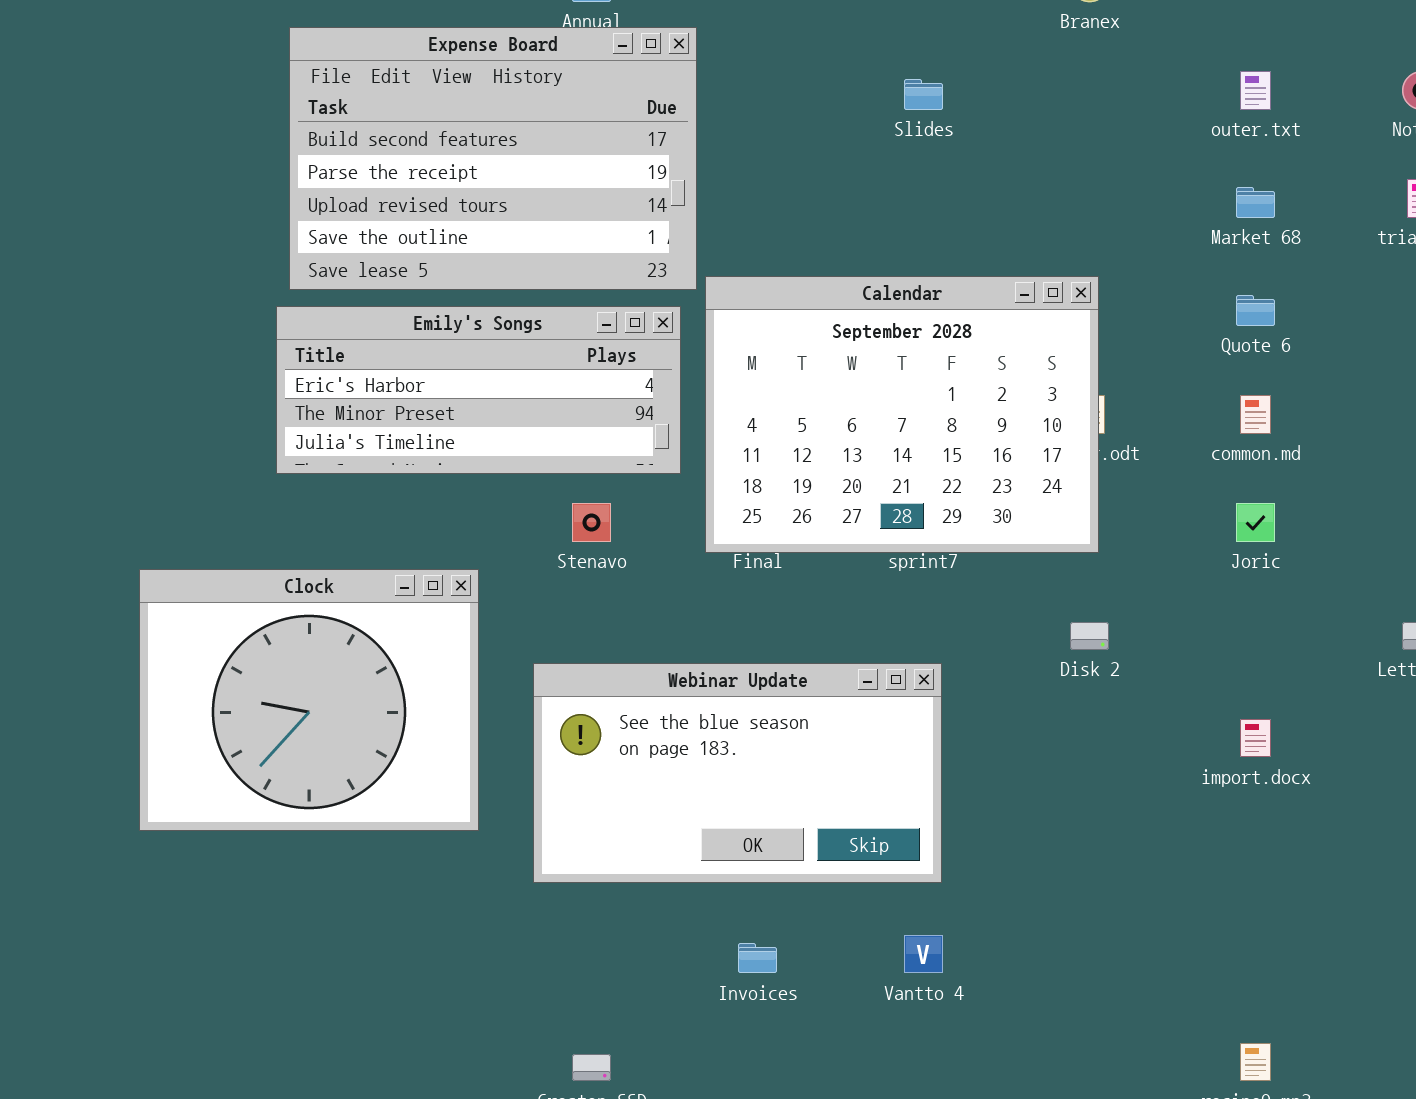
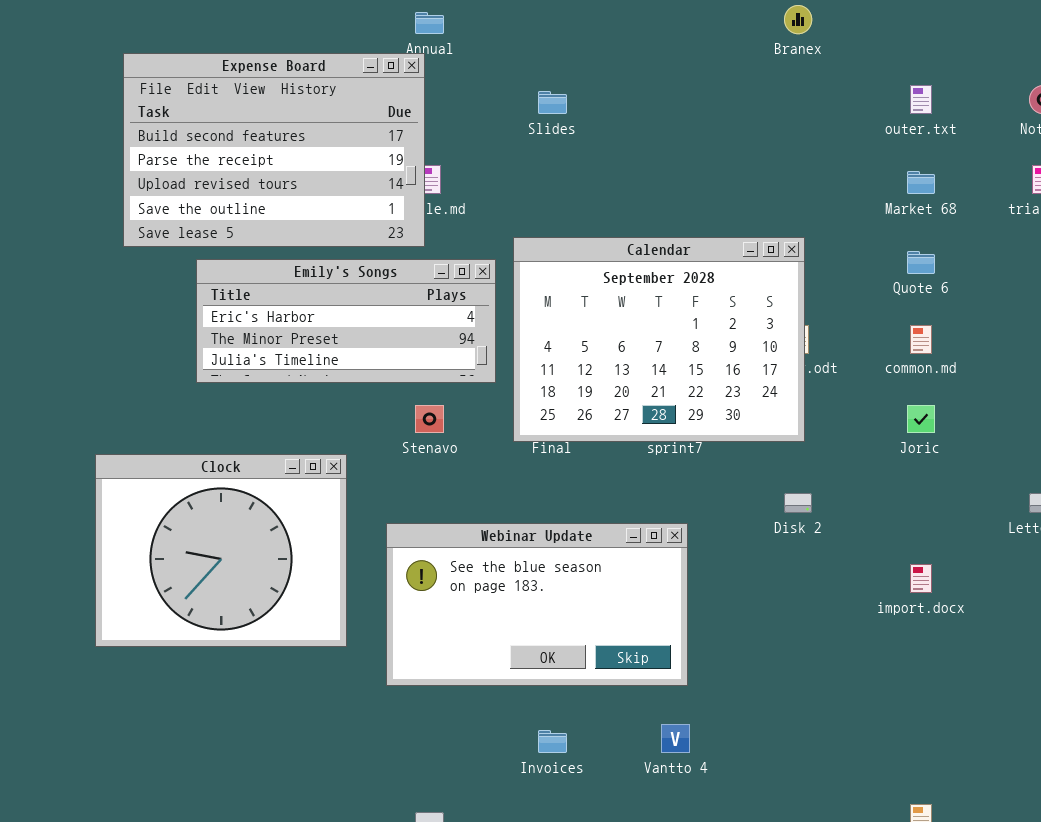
Expense Board: [289,27,697,290] -> [123,53,425,247], moved
Slides: [904,79,943,110] -> [538,91,567,114], moved

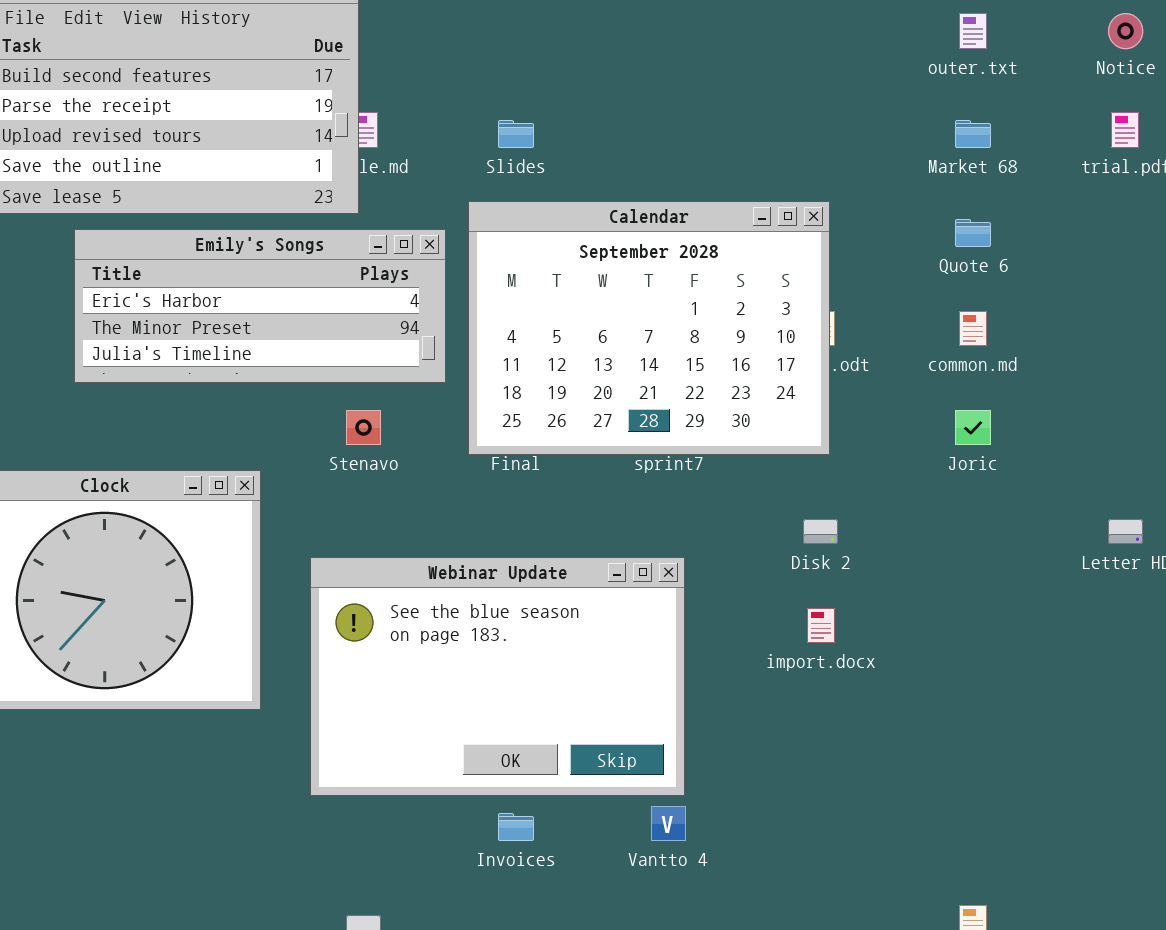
Slides: [538,91,567,114] -> [498,120,534,148], moved
Webinar Update: [386,523,688,686] -> [310,557,685,796], resized
import.docx: [910,564,932,593] -> [807,608,835,643], moved

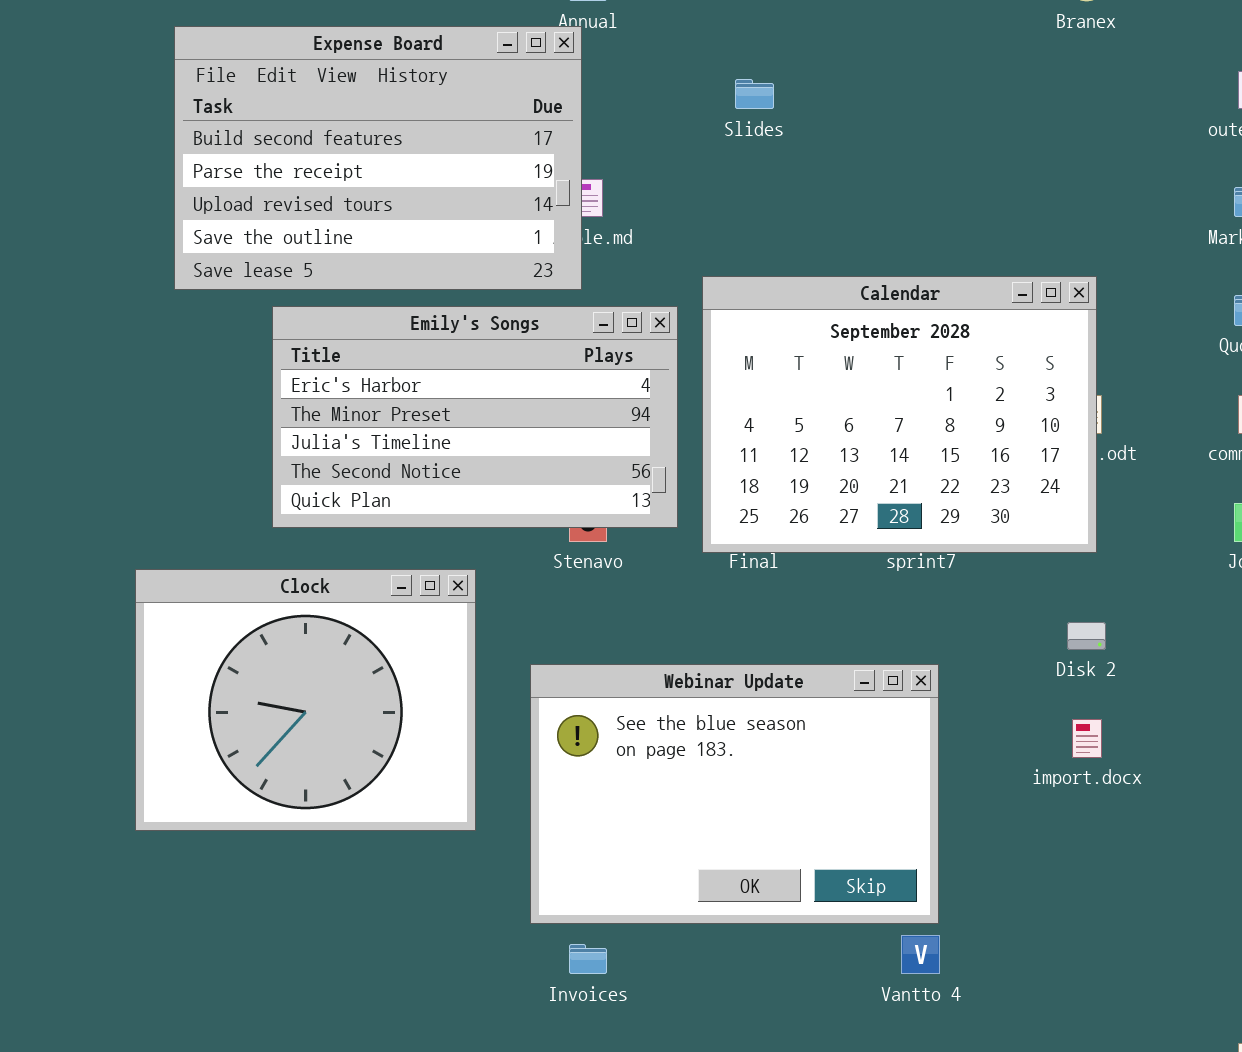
Slides: [498,120,534,148] -> [735,79,774,109], moved
Emily's Songs: [74,229,446,383] -> [272,306,678,528], resized
Invoices: [498,813,534,841] -> [569,944,607,974], moved

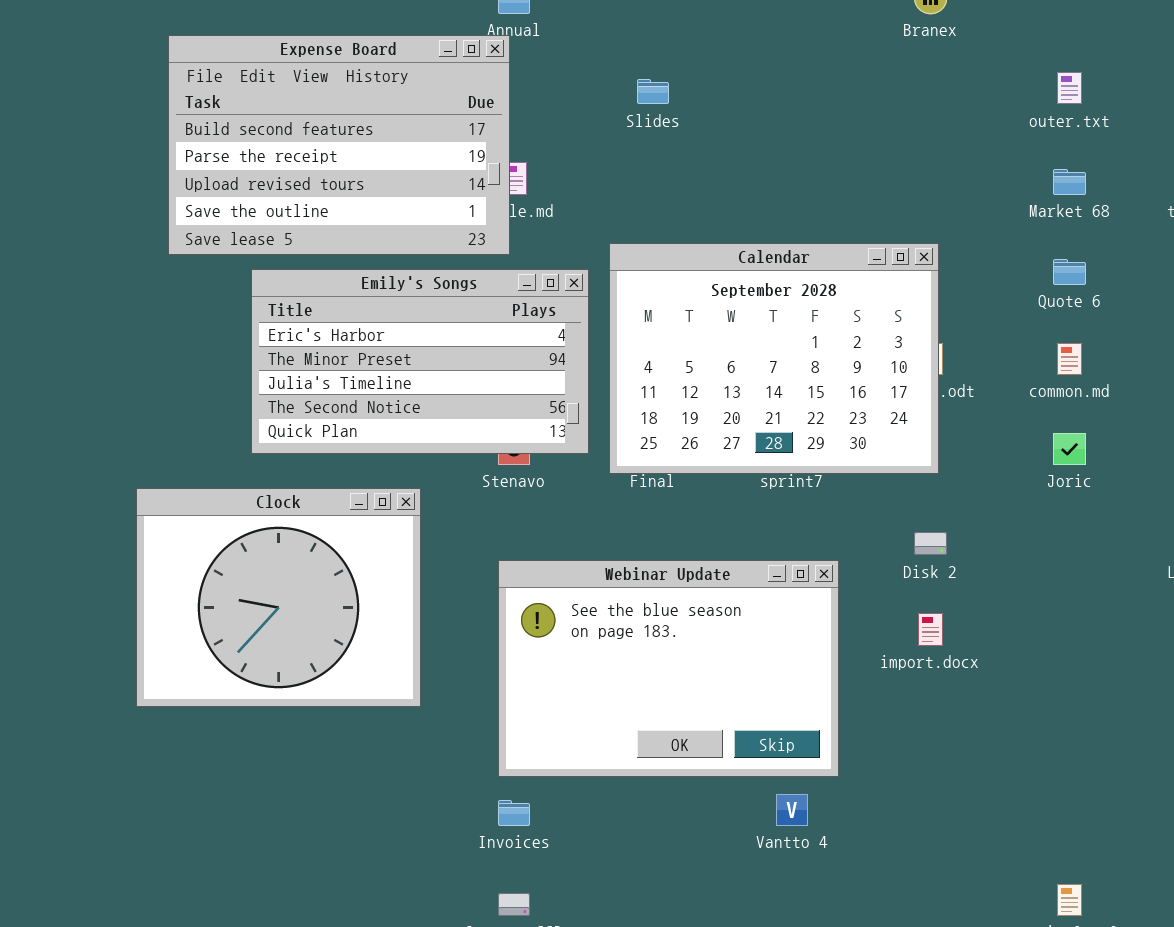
Webinar Update: [530,664,939,924] -> [498,560,839,777], moved

